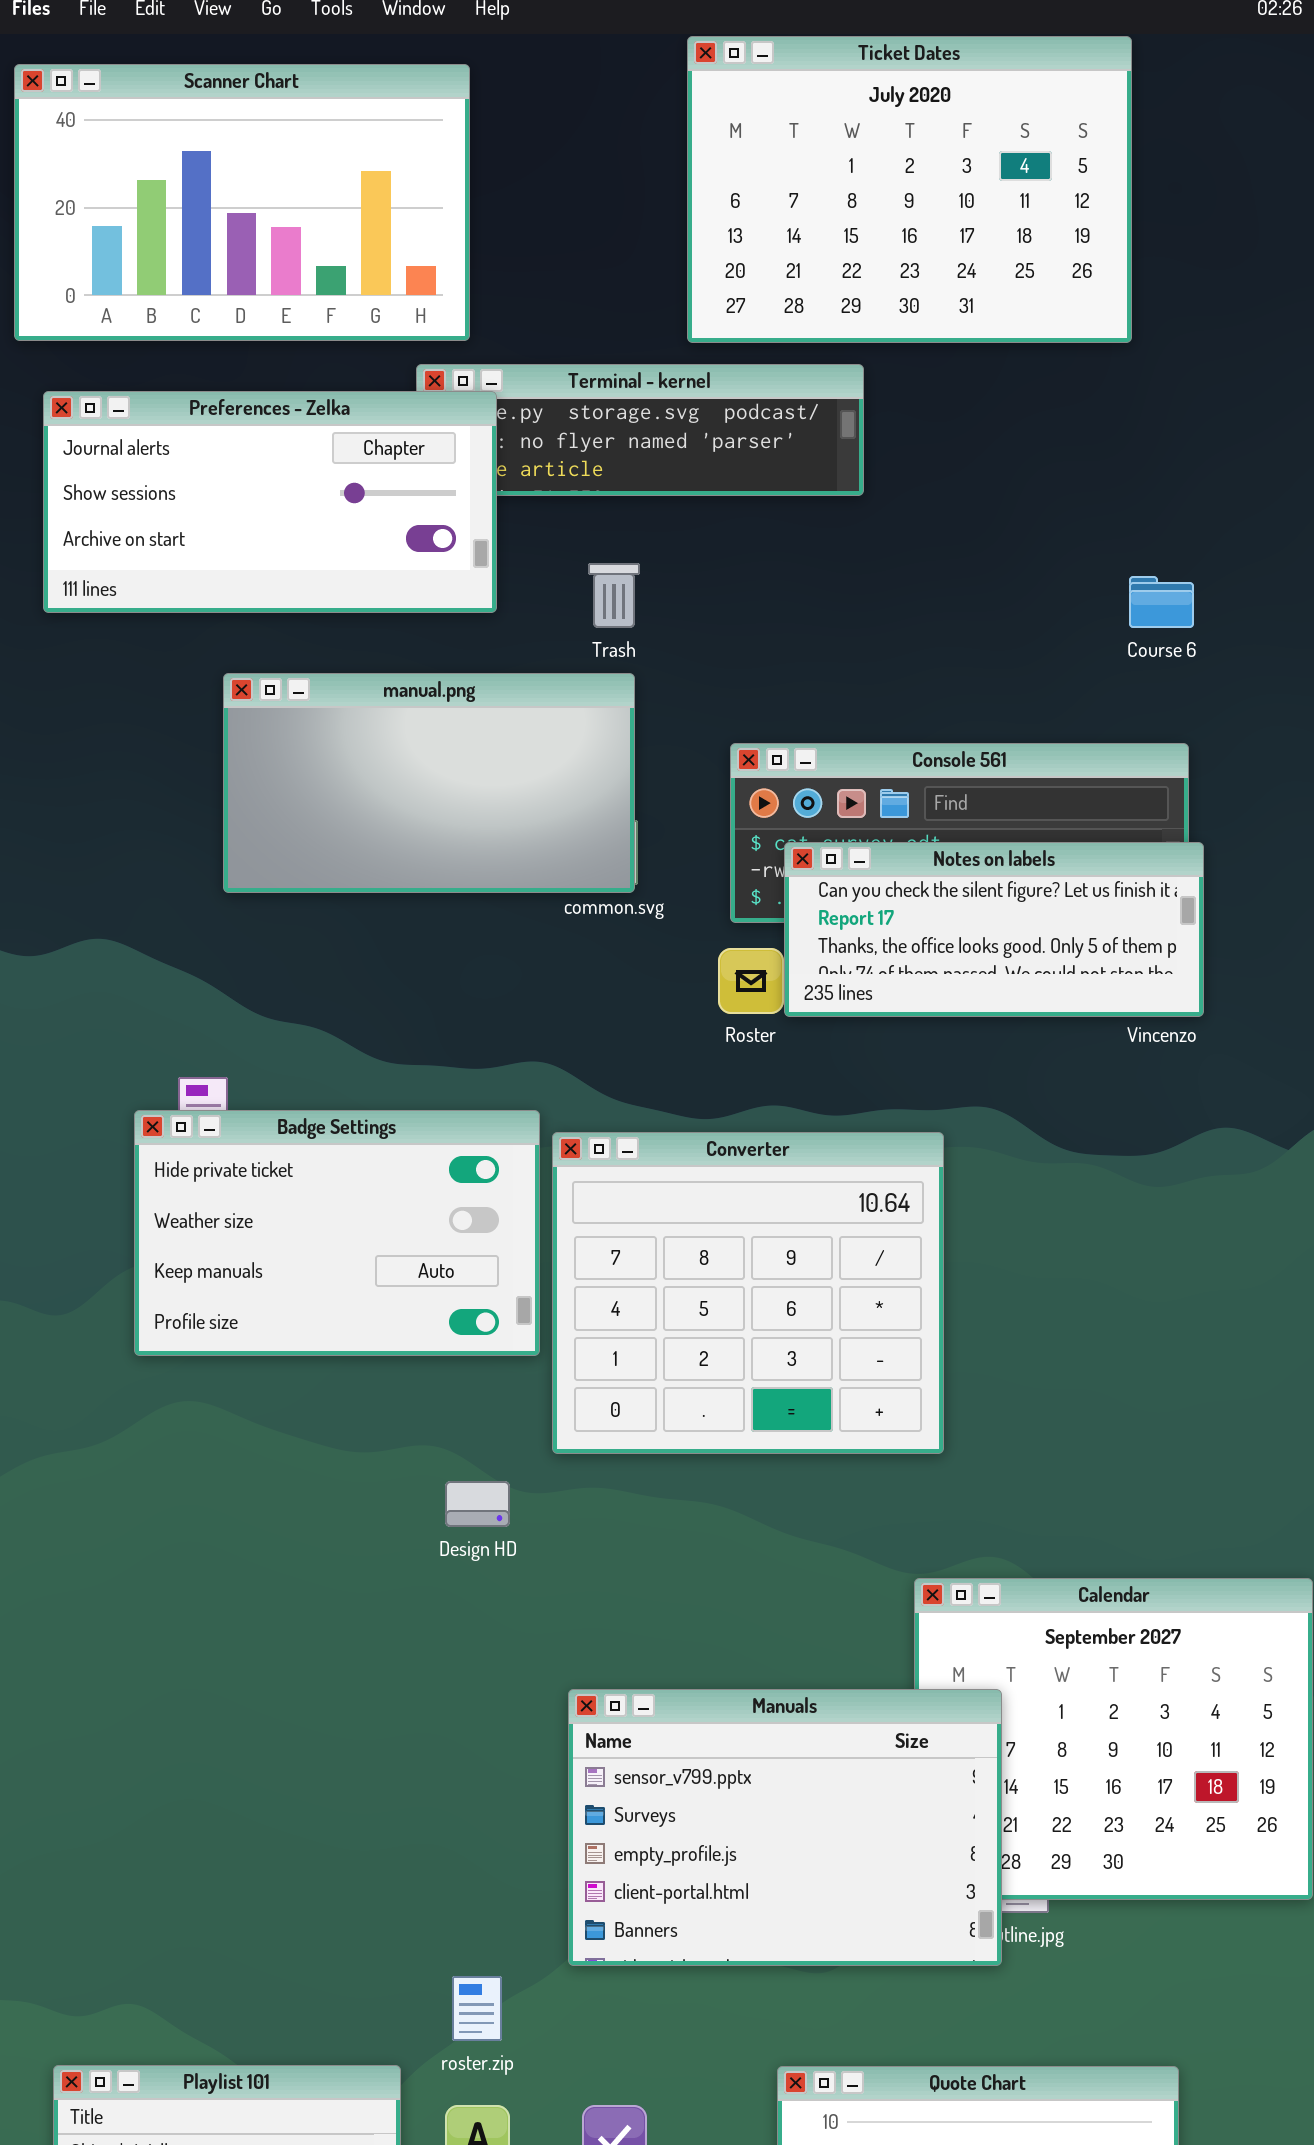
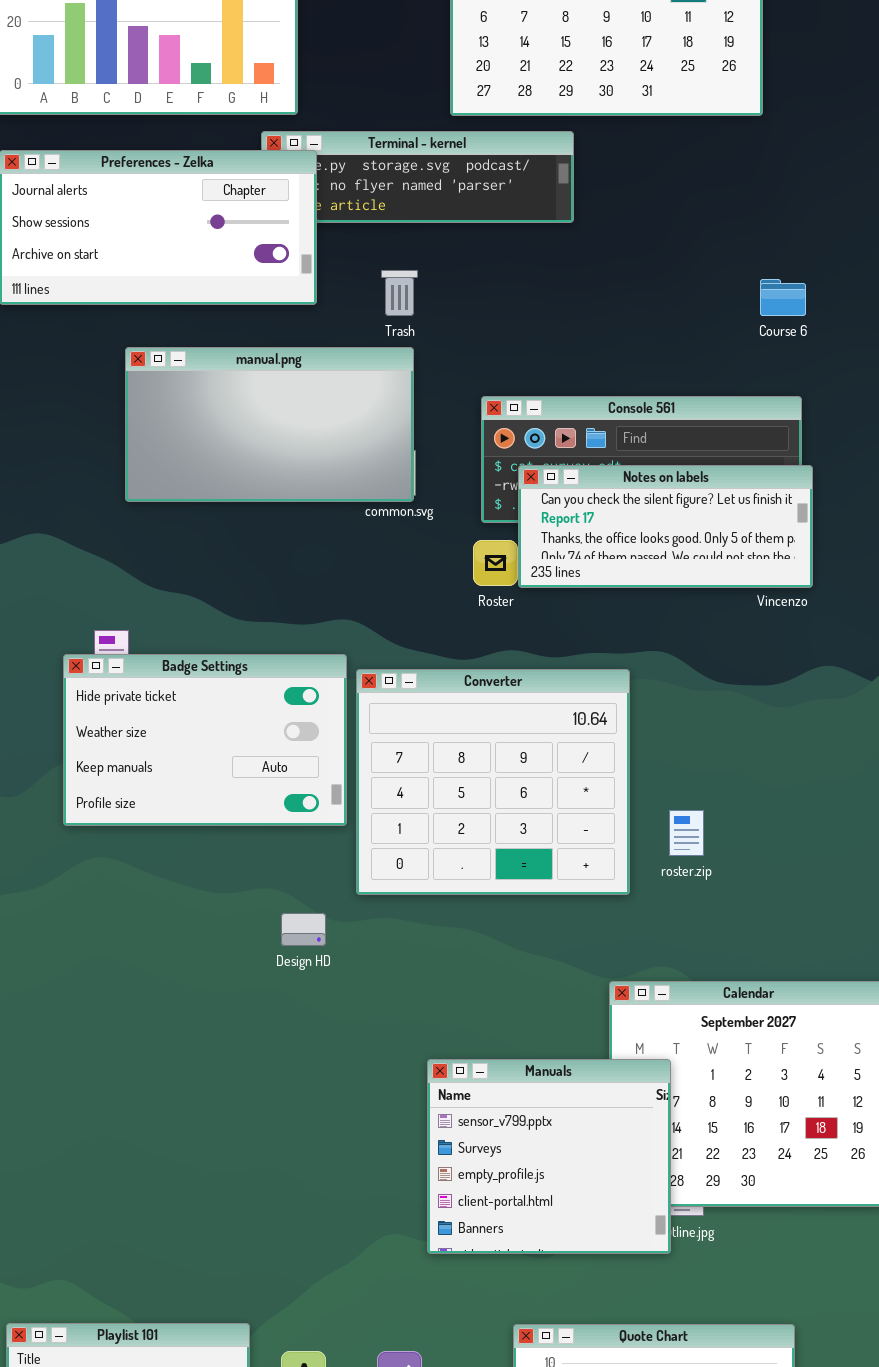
Manuals: [568,1689,1002,1966] -> [427,1059,671,1254], resized
roster.zip: [452,1976,502,2041] -> [669,810,704,856], moved

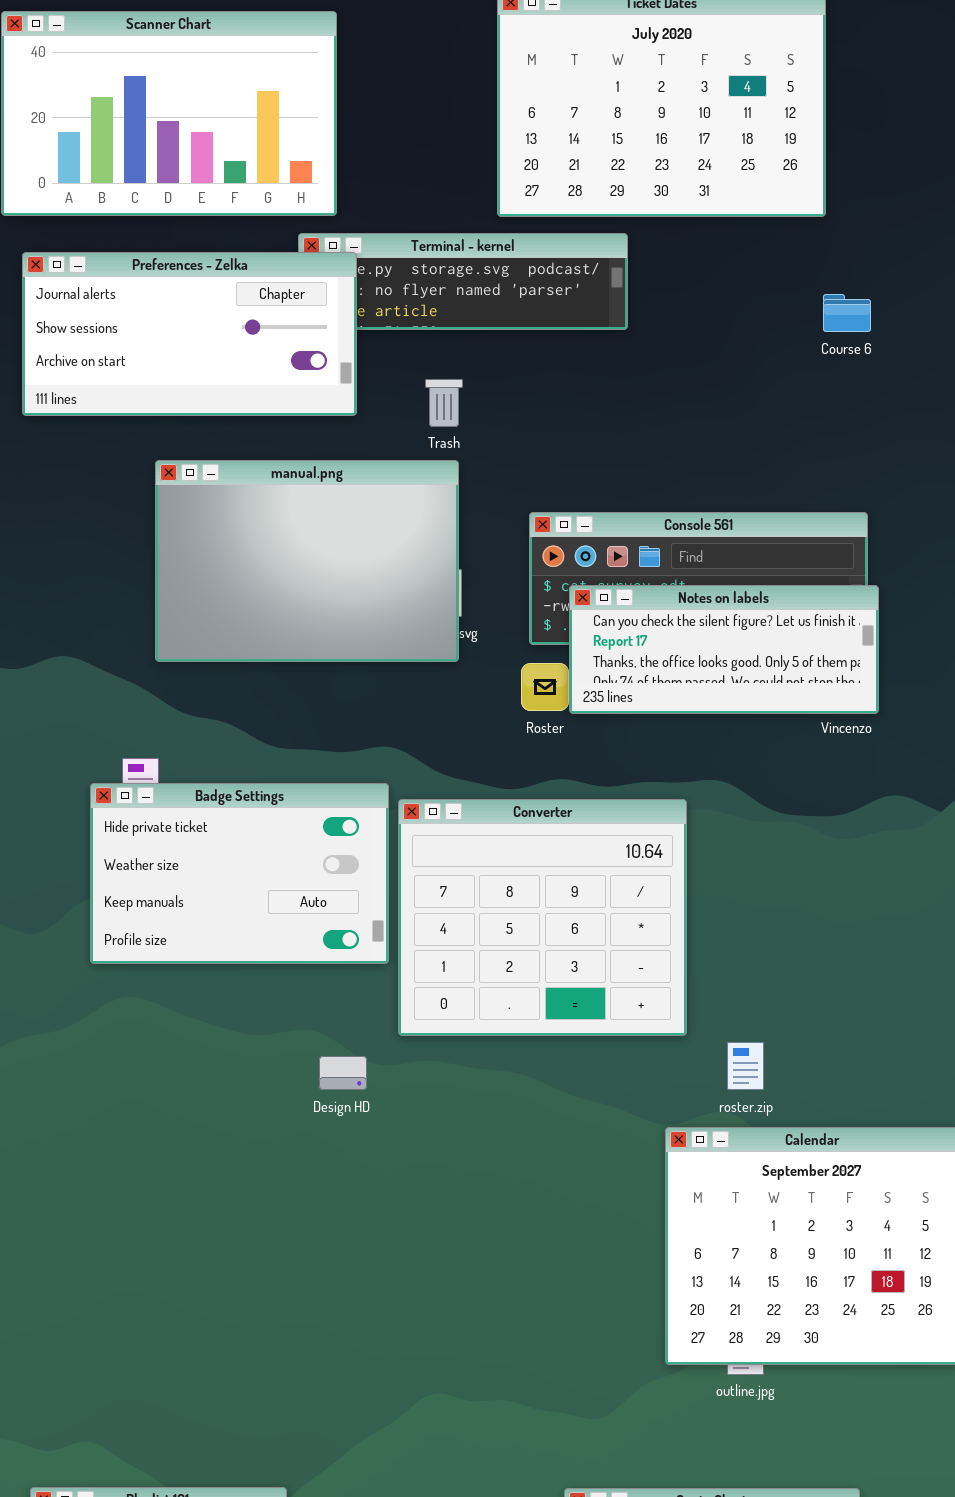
Course 6: [760,279,806,316] -> [823,294,871,332], moved
manual.png: [125,347,414,502] -> [155,460,459,662], resized
roster.zip: [669,810,704,856] -> [727,1042,764,1090], moved
Manuals: [427,1059,671,1254] -> none, closed

